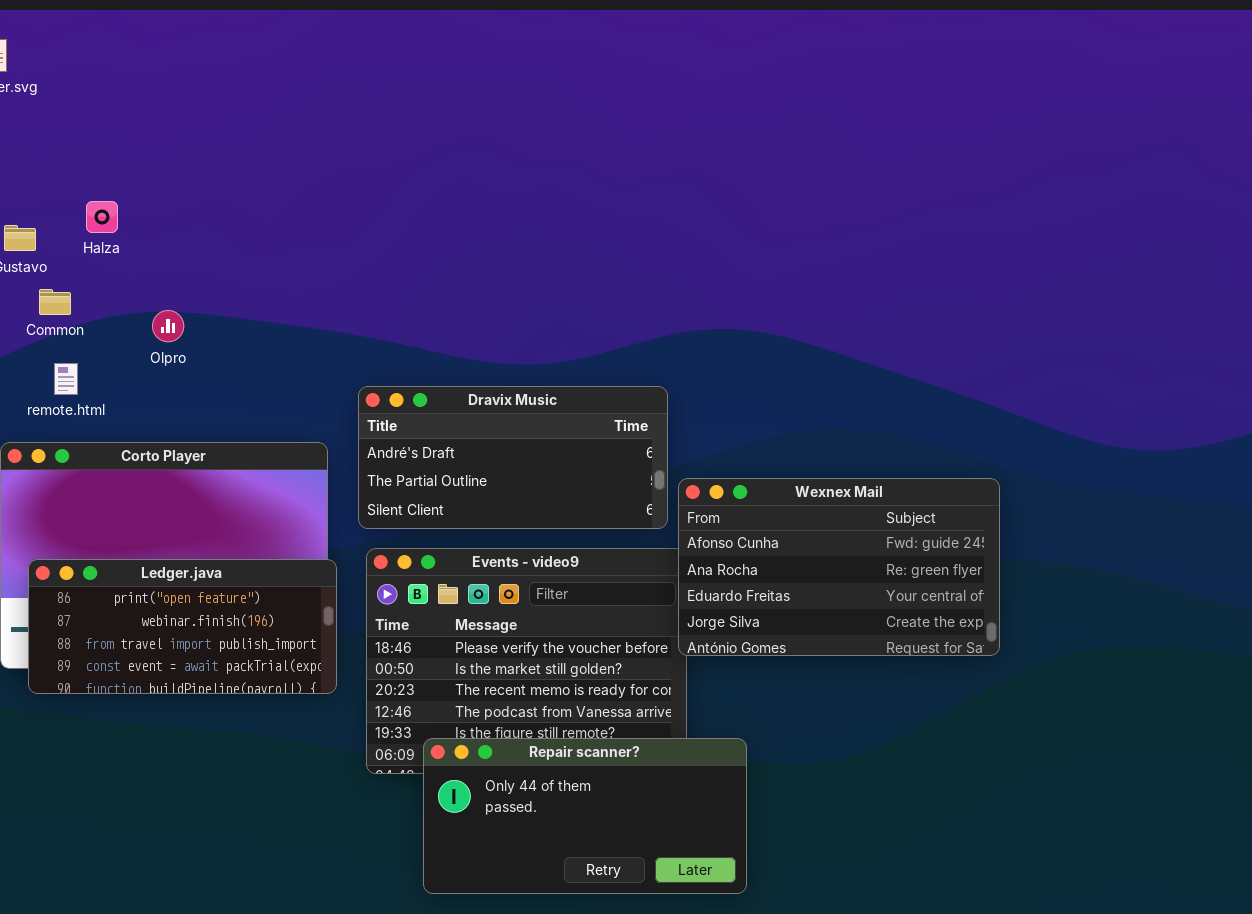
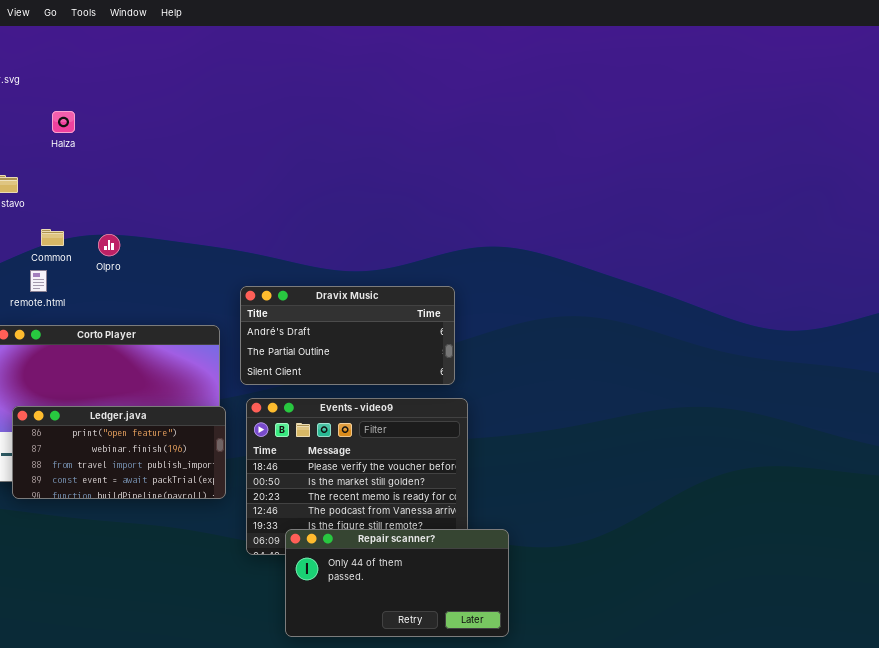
Halza: [86,201,118,233] -> [52,111,75,133], moved
Common: [39,289,71,315] -> [41,229,64,246], moved
Wexnex Mail: [678,478,1000,656] -> none, closed

